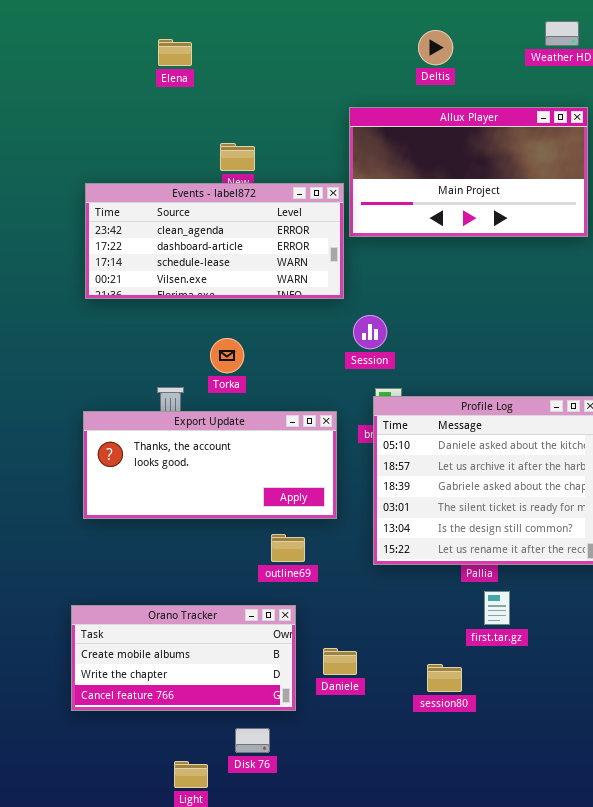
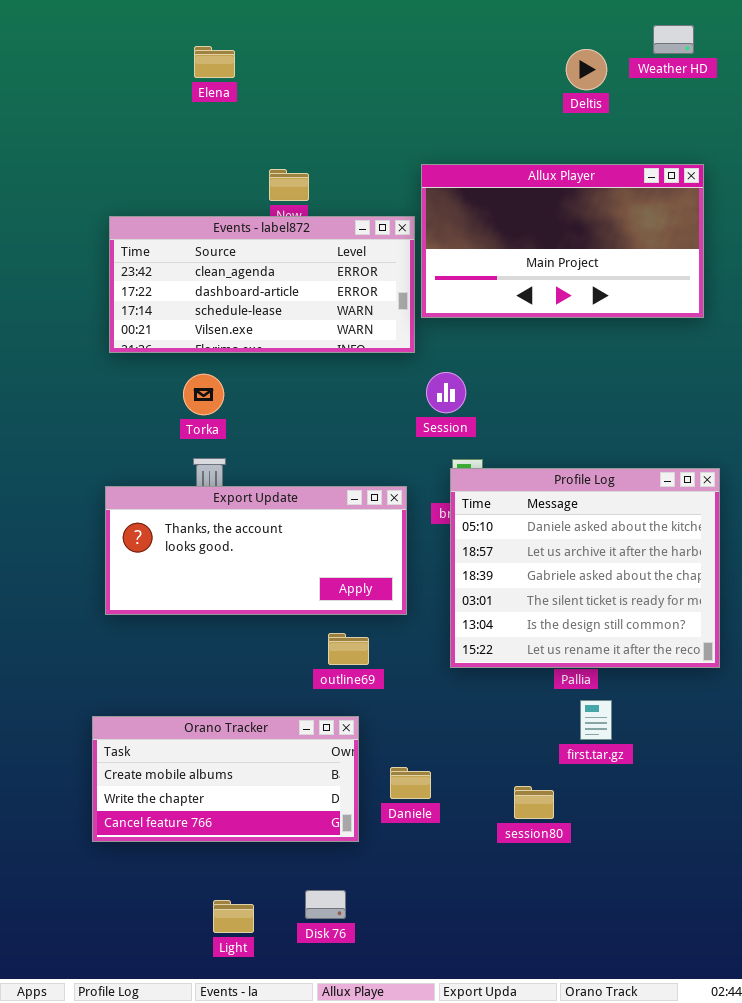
Deltis: [418,30,453,65] -> [566,49,607,90], moved
Allux Player: [349,107,588,237] -> [421,164,704,318], moved
Torka: [210,338,244,373] -> [183,374,224,415], moved
Disk 76: [235,728,270,753] -> [305,890,346,919], moved

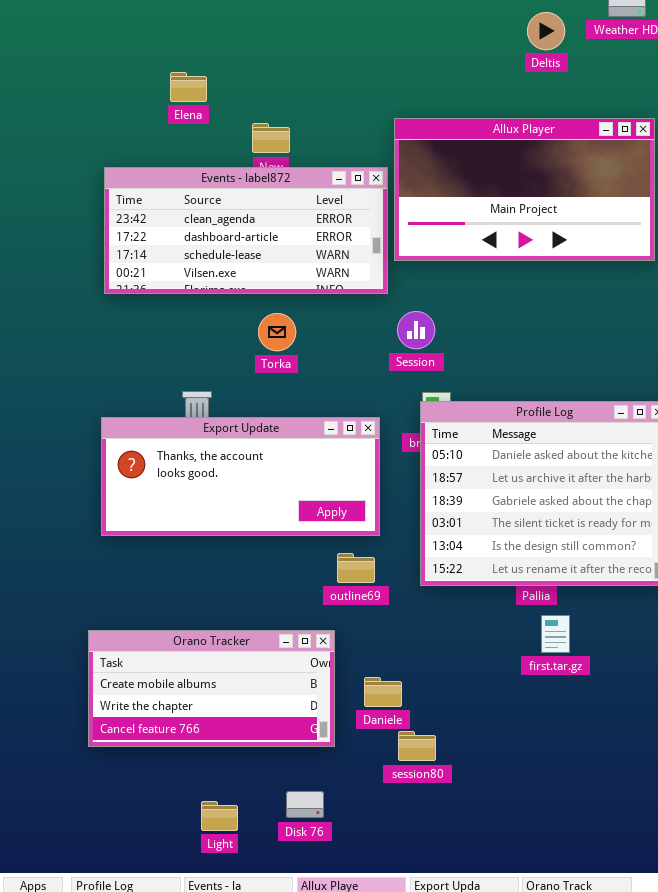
Elena: [194,46,235,78] -> [170,72,207,102], moved
Torka: [183,374,224,415] -> [258,313,296,351], moved
outline69: [328,633,369,665] -> [337,553,375,583], moved
session80: [514,786,554,819] -> [398,731,436,761], moved

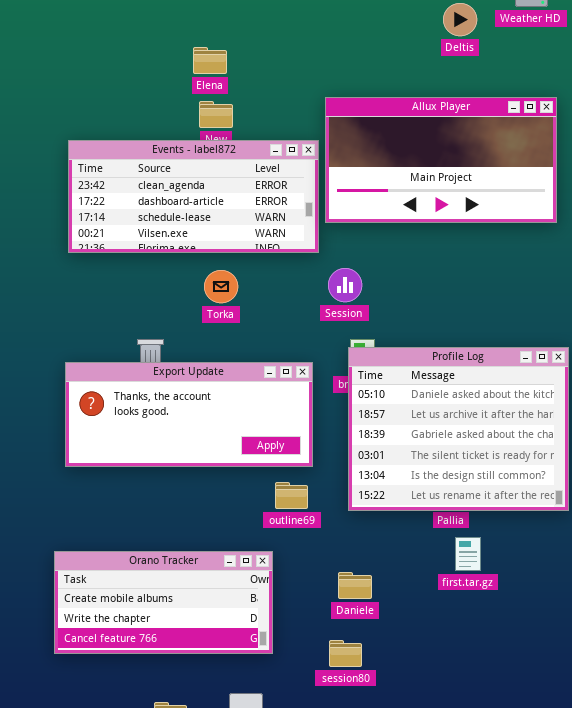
Elena: [170,72,207,102] -> [193,47,227,74], moved
Daniele: [364,677,402,707] -> [338,572,372,599], moved

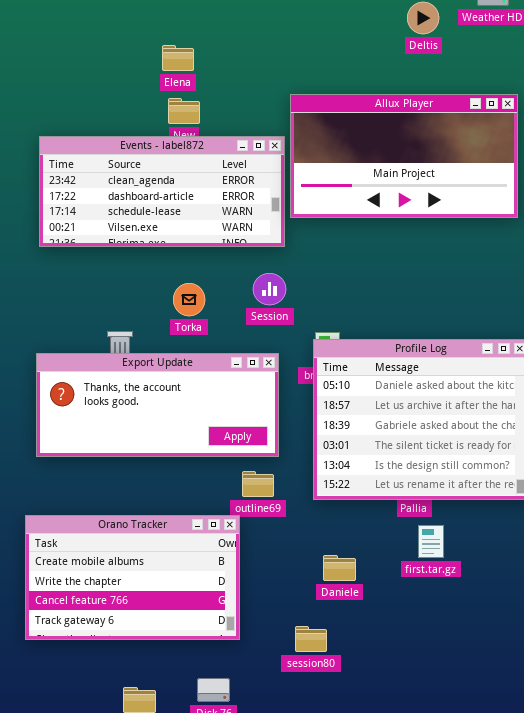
Session: [328,268,362,302] -> [253,273,286,305], moved
Torka: [204,270,238,303] -> [173,283,205,316], moved
Orano Tracker: [54,551,273,654] -> [25,515,240,640], resized
Daniele: [338,572,372,599] -> [323,555,356,581], moved

